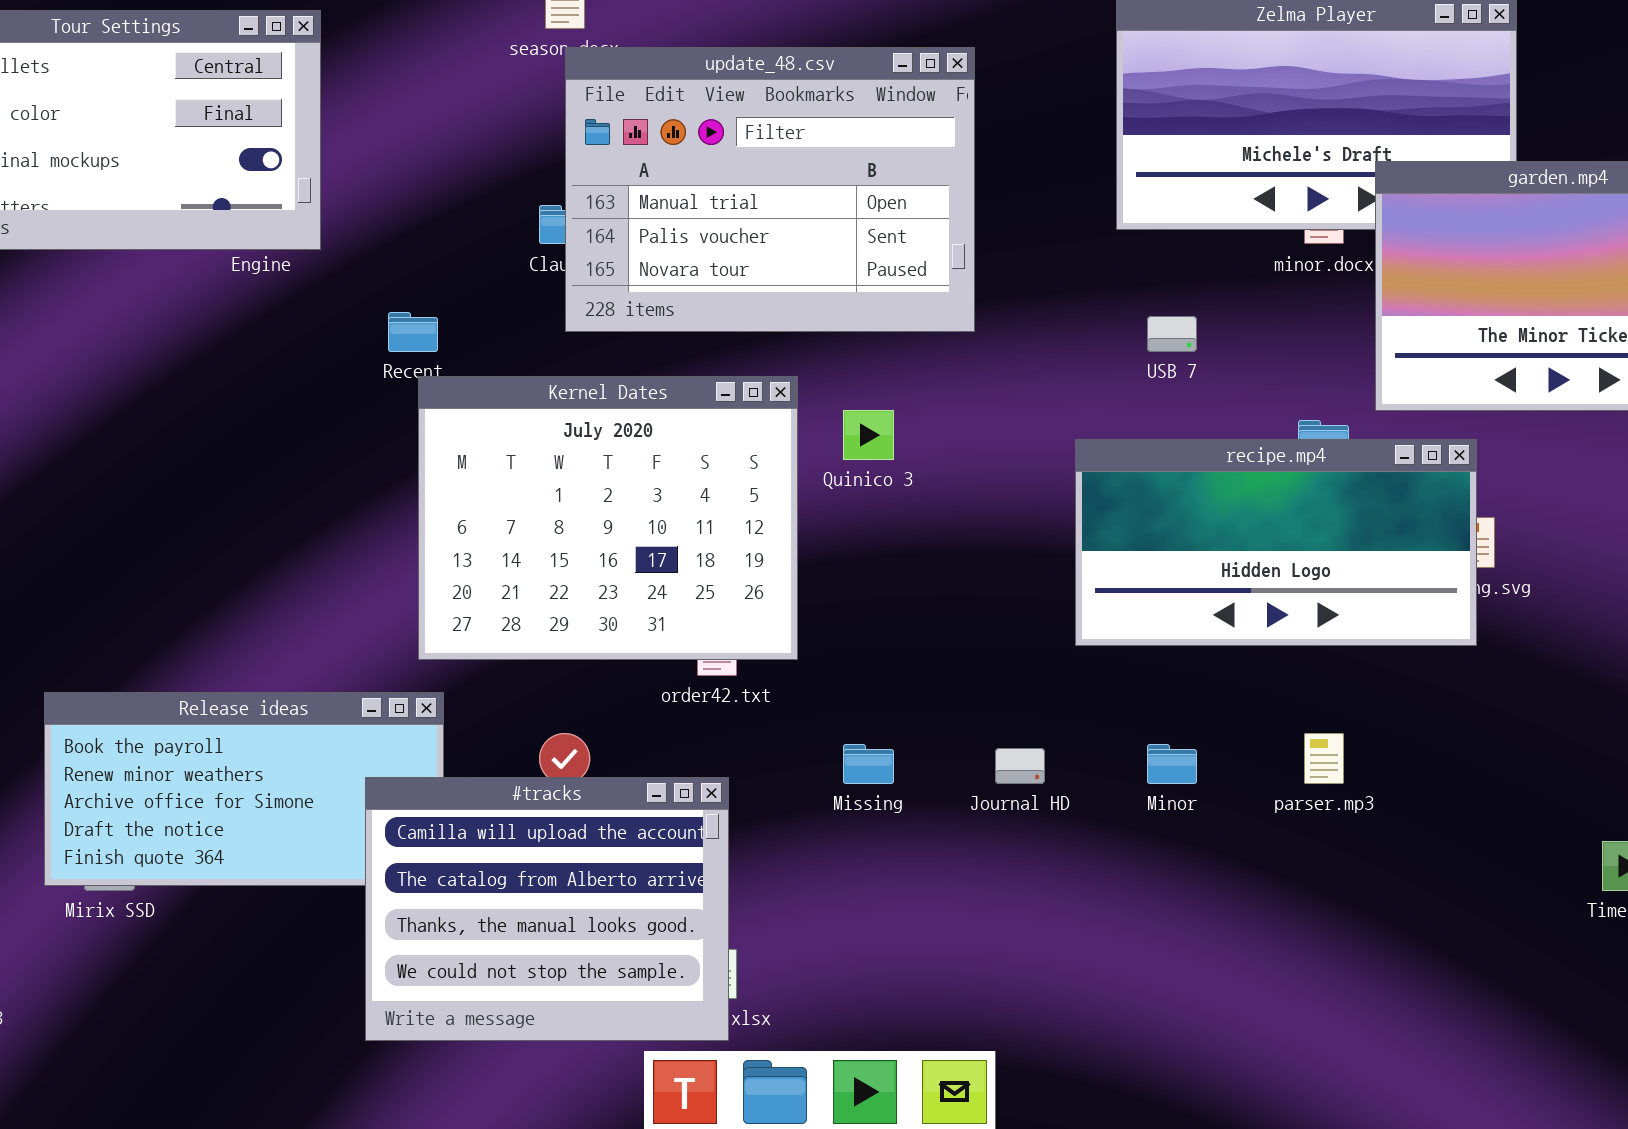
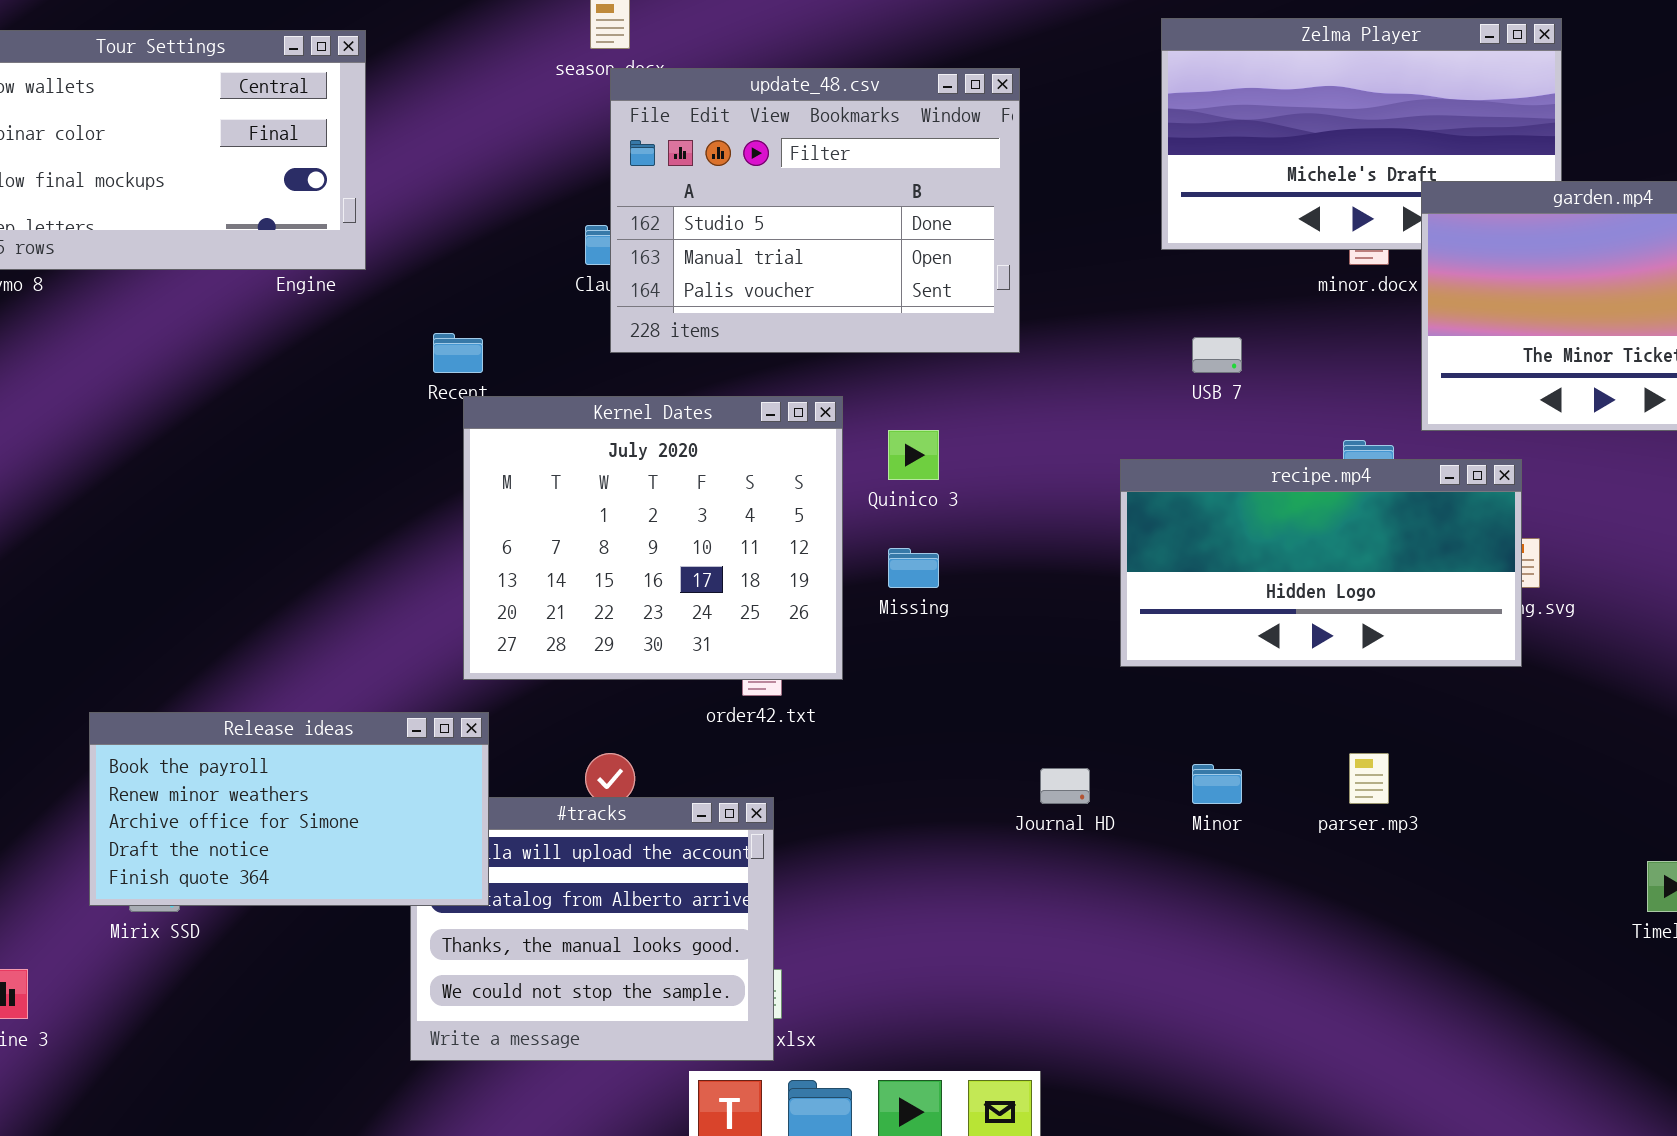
update_48.csv: [565,47,975,332] -> [610,68,1020,353], scrolled up 1 row
Release ideas: [44,692,444,886] -> [89,712,489,906], raised
Missing: [843,744,894,784] -> [888,548,939,588], moved

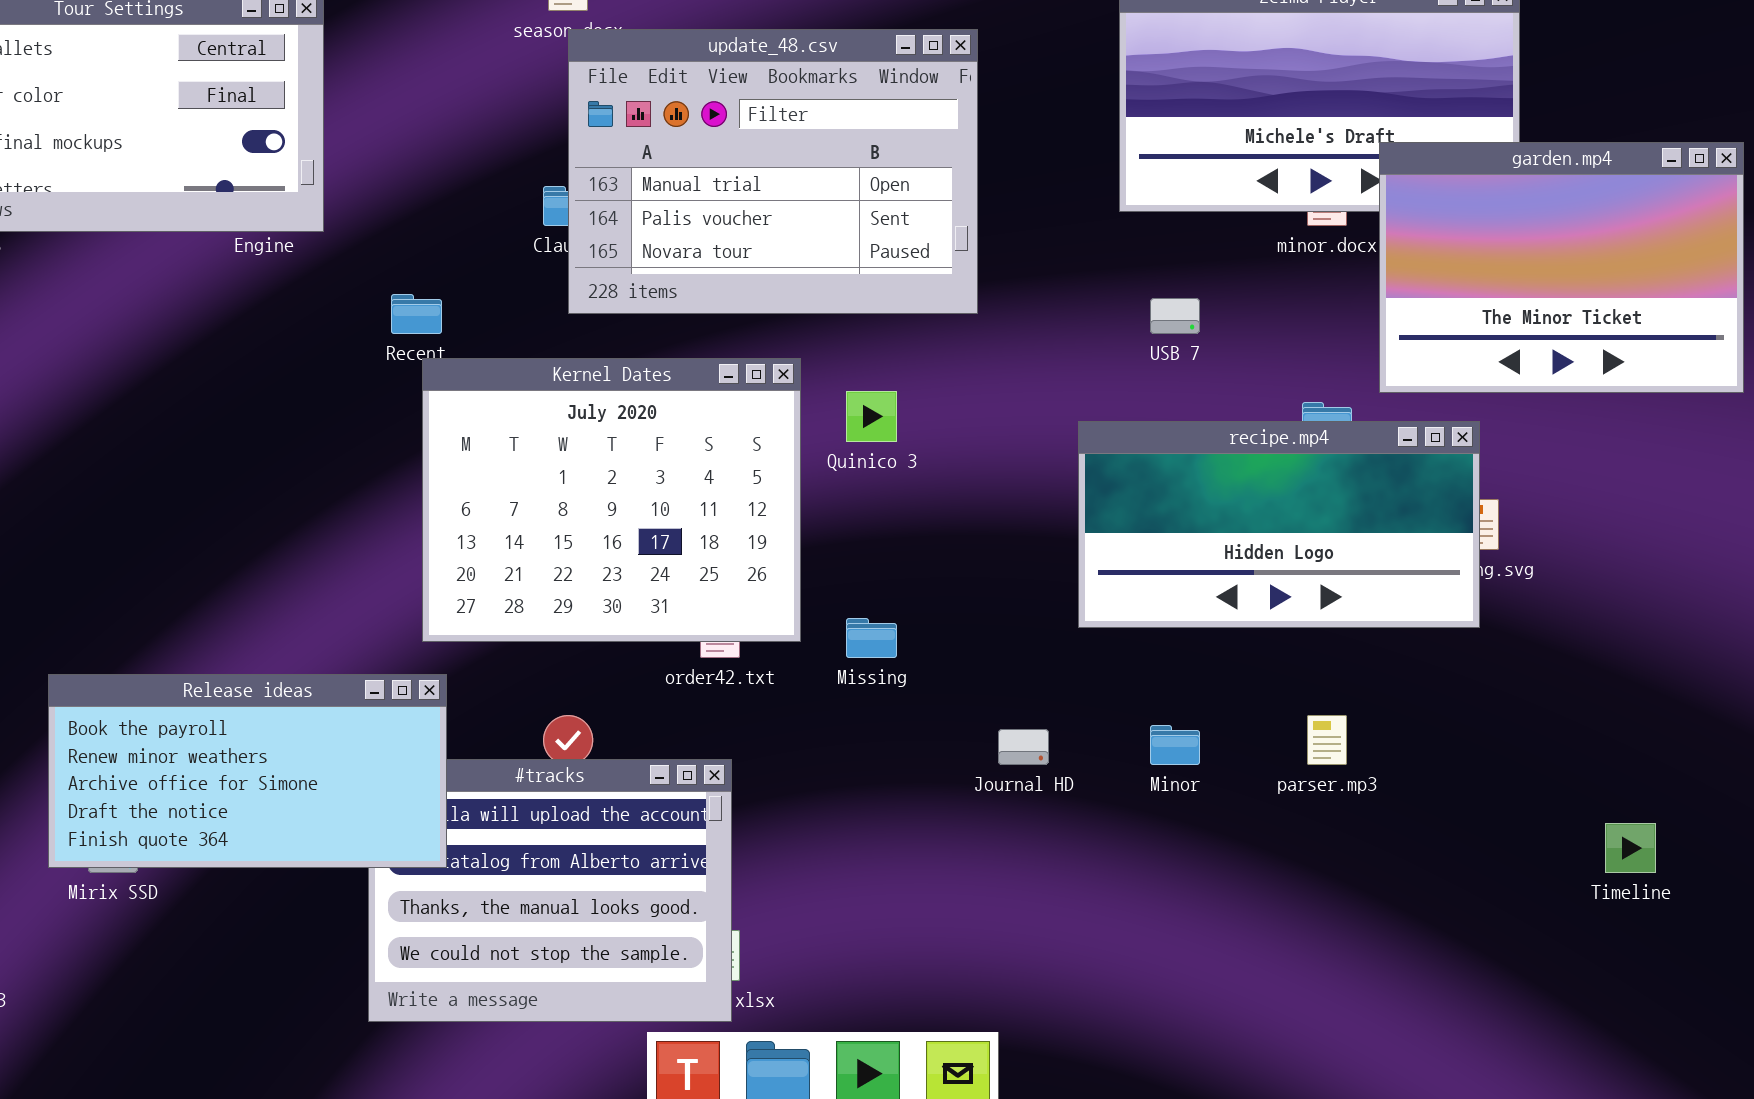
update_48.csv: [610,68,1020,353] -> [568,29,978,314], scrolled down 1 row
Missing: [888,548,939,588] -> [846,618,897,658], moved

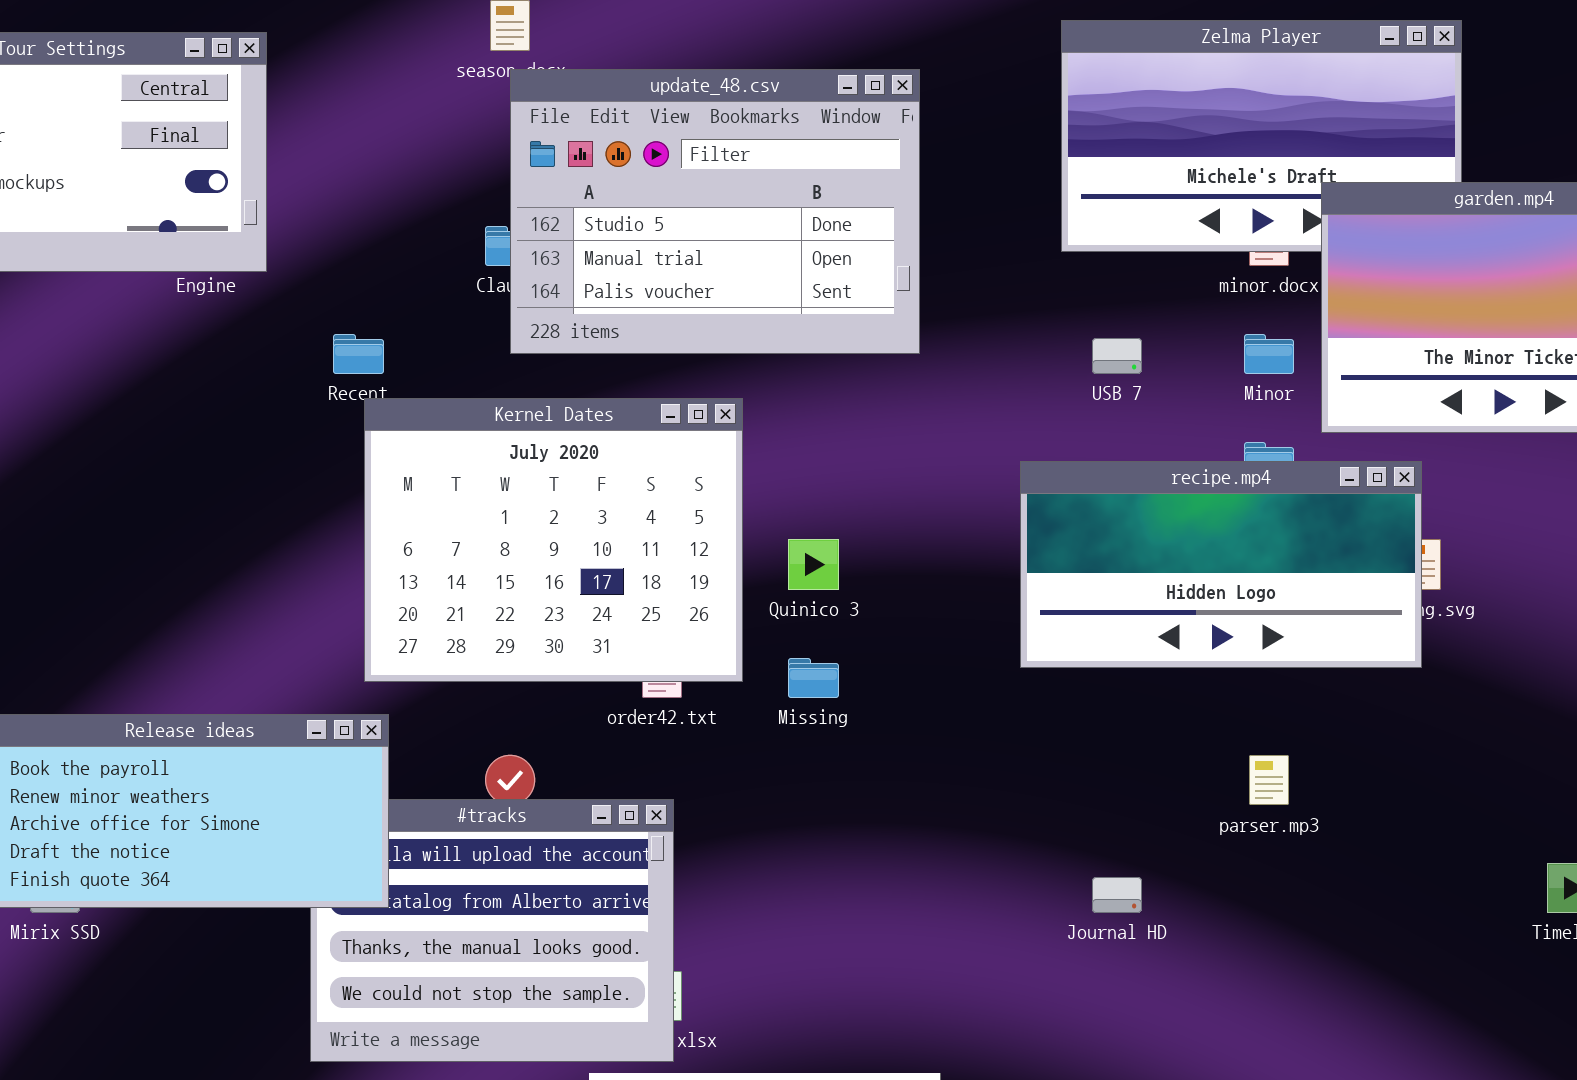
update_48.csv: [568,29,978,314] -> [510,69,920,354], scrolled up 1 row
Quinico 3: [846,391,897,442] -> [788,539,839,590], moved
Minor: [1150,725,1200,765] -> [1244,334,1294,374], moved
Journal HD: [998,729,1049,765] -> [1092,877,1142,913], moved

